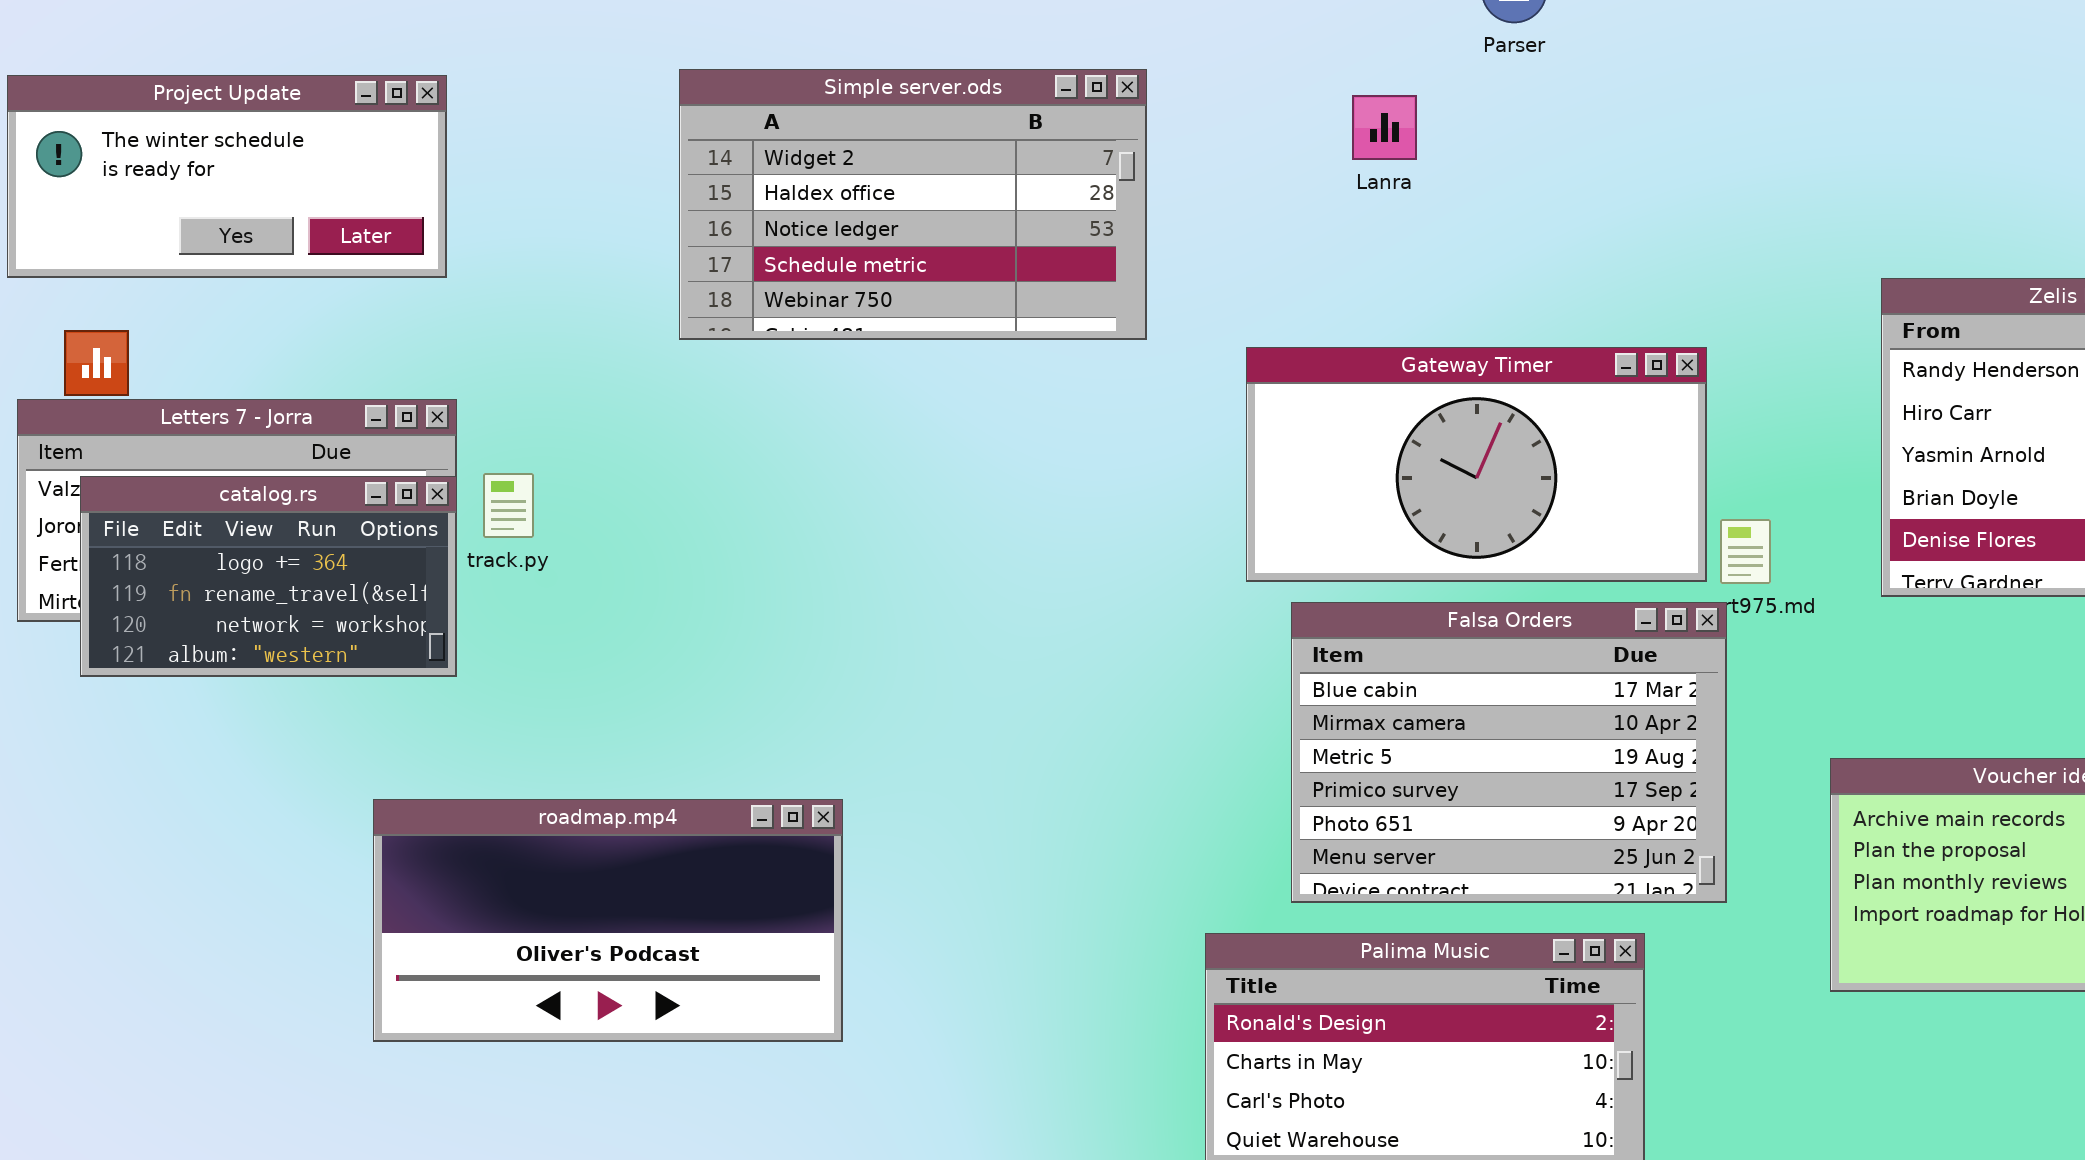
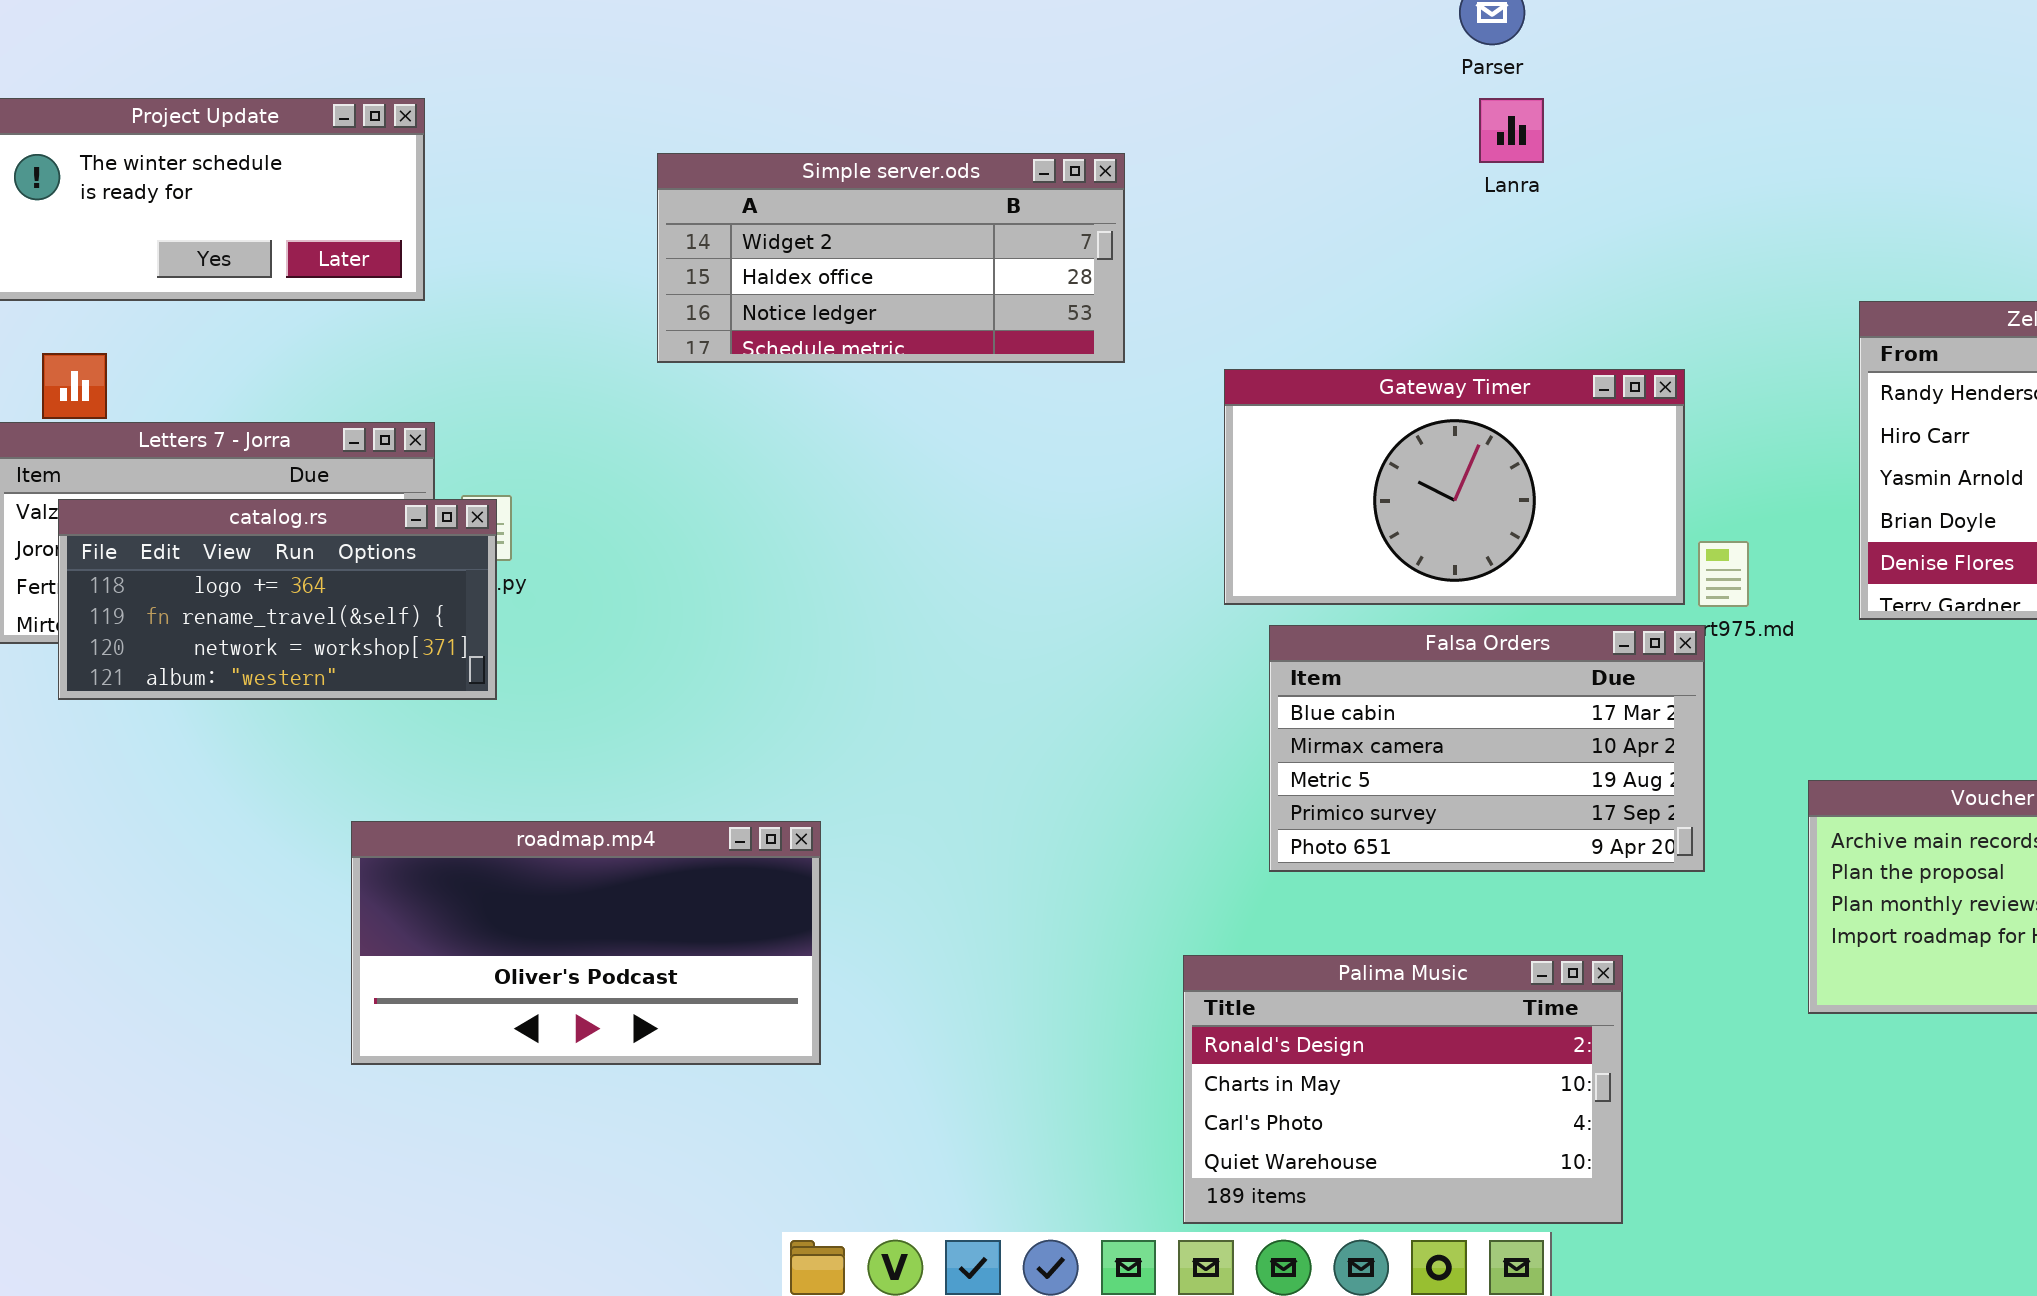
Simple server.ods: [679,69,1147,340] -> [657,153,1125,363], resized
Lanra: [1352,95,1417,160] -> [1479,98,1544,163], moved
catalog.rs: [80,476,457,677] -> [58,499,497,700], resized
Falsa Orders: [1291,602,1727,903] -> [1269,625,1705,872], resized

